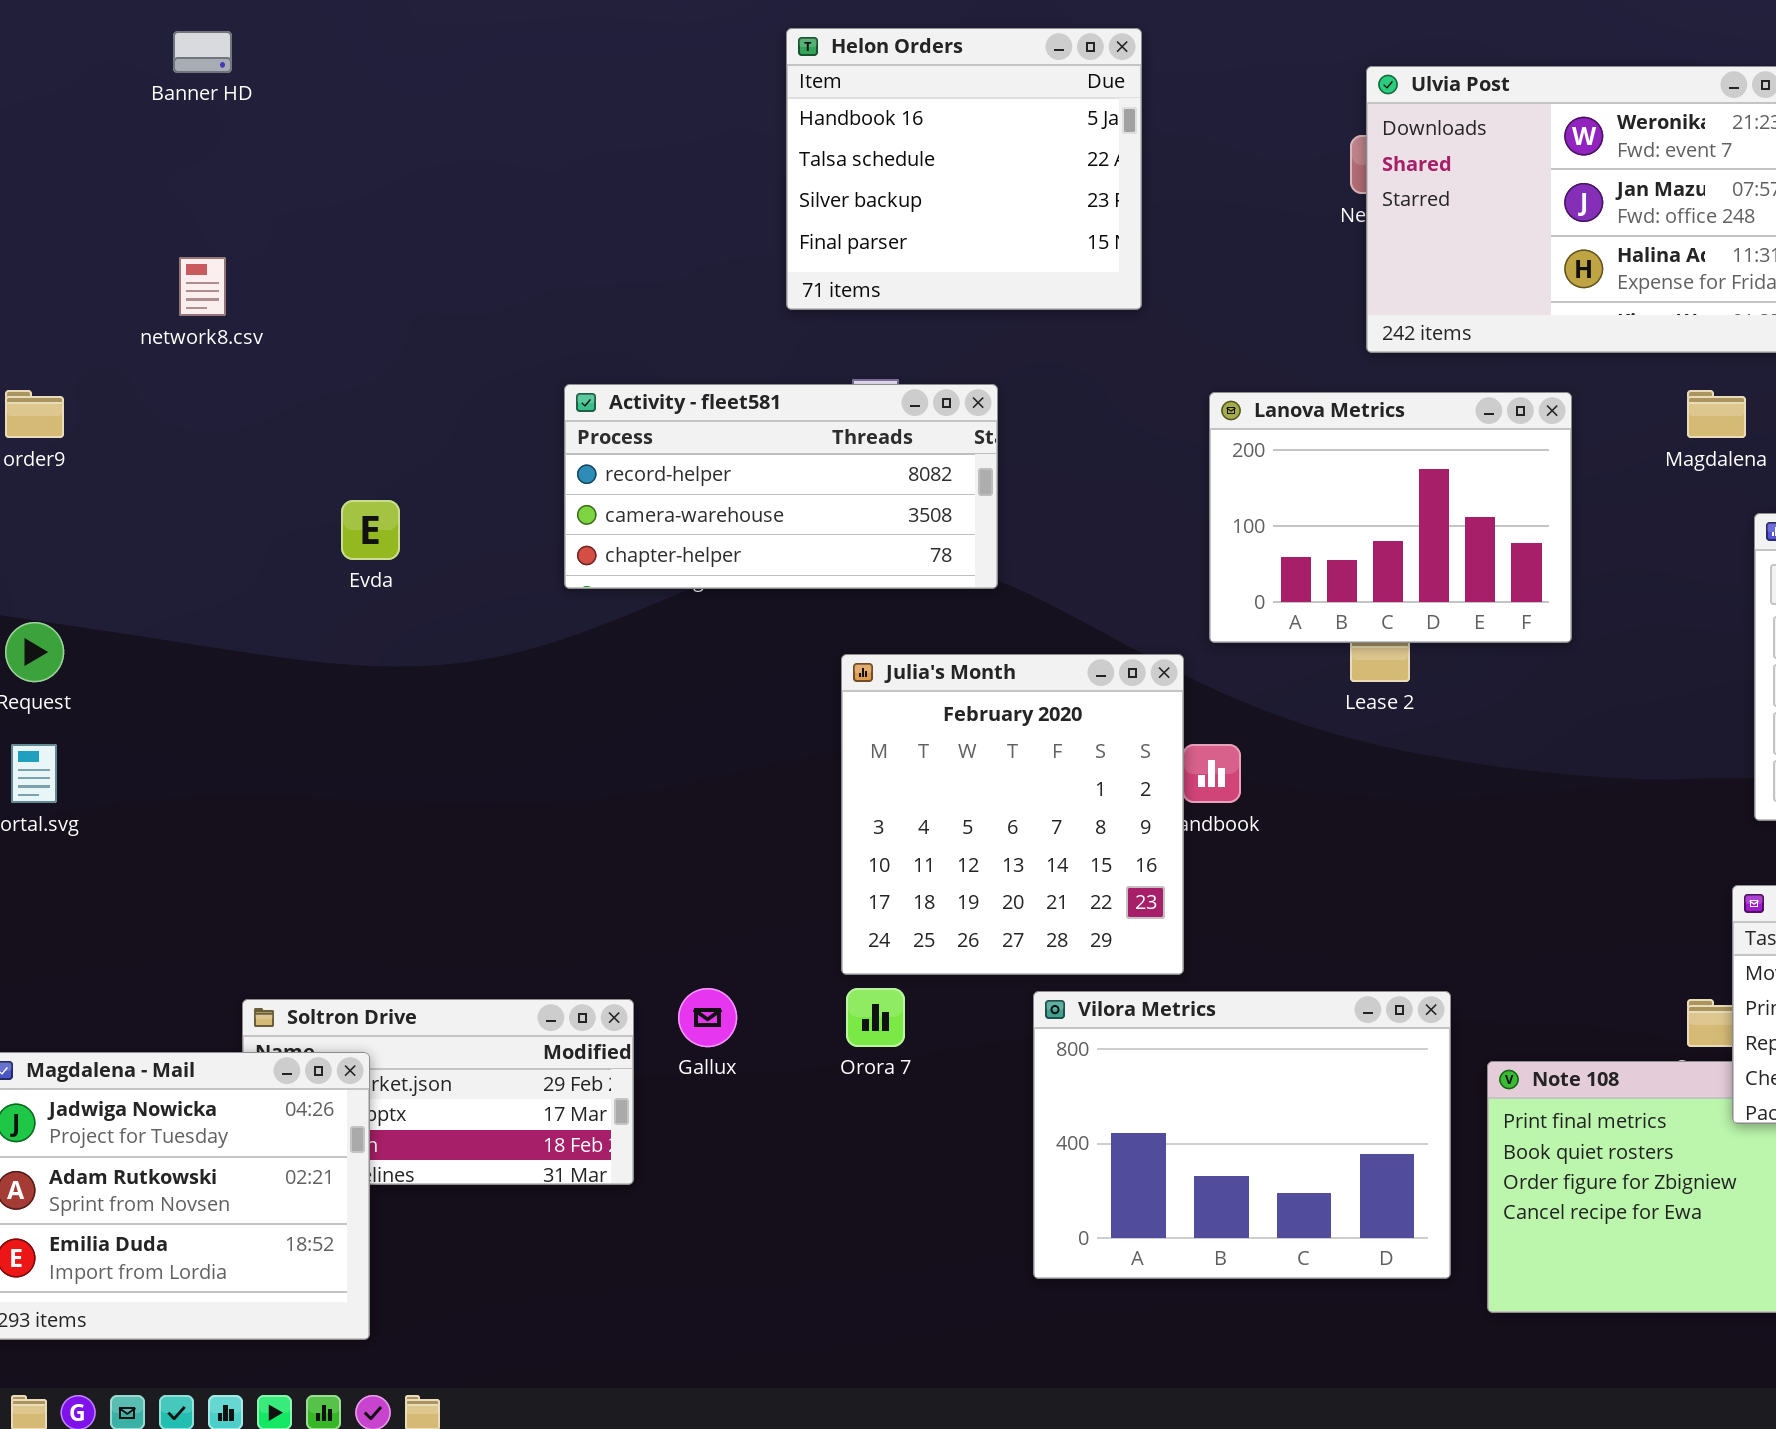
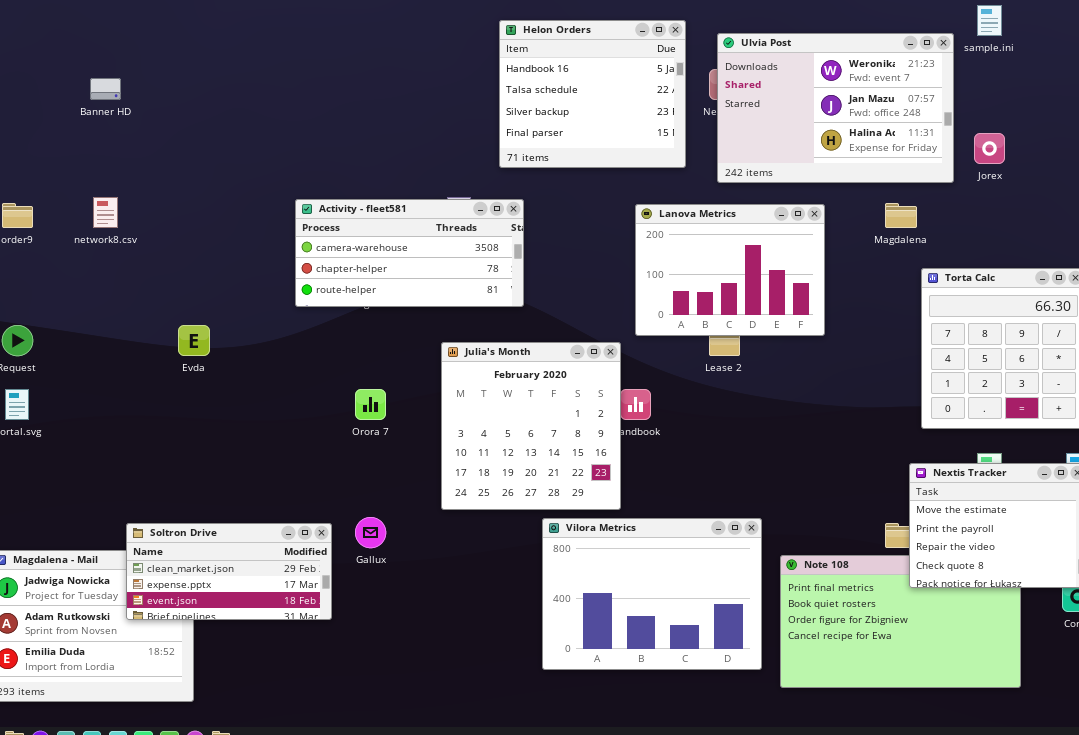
Helon Orders: [786,28,1142,310] -> [499,20,686,168], moved
Banner HD: [173,31,232,73] -> [90,78,121,100], moved
network8.csv: [179,257,226,316] -> [93,197,118,228], moved
Activity - fleet581: [564,384,998,589] -> [295,199,524,307], scrolled down 1 row
Evda: [341,500,400,560] -> [178,325,210,356], moved
Orora 7: [846,988,905,1047] -> [355,389,386,420], moved
Soltron Drive: [242,999,634,1185] -> [126,523,332,620], raised

